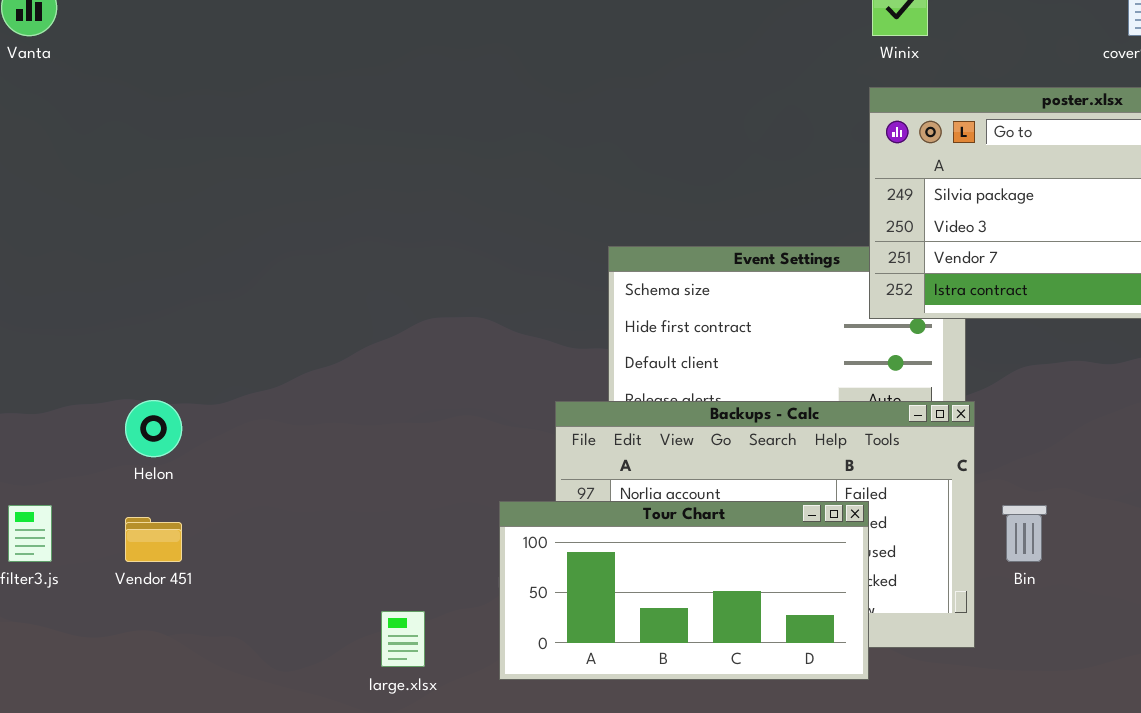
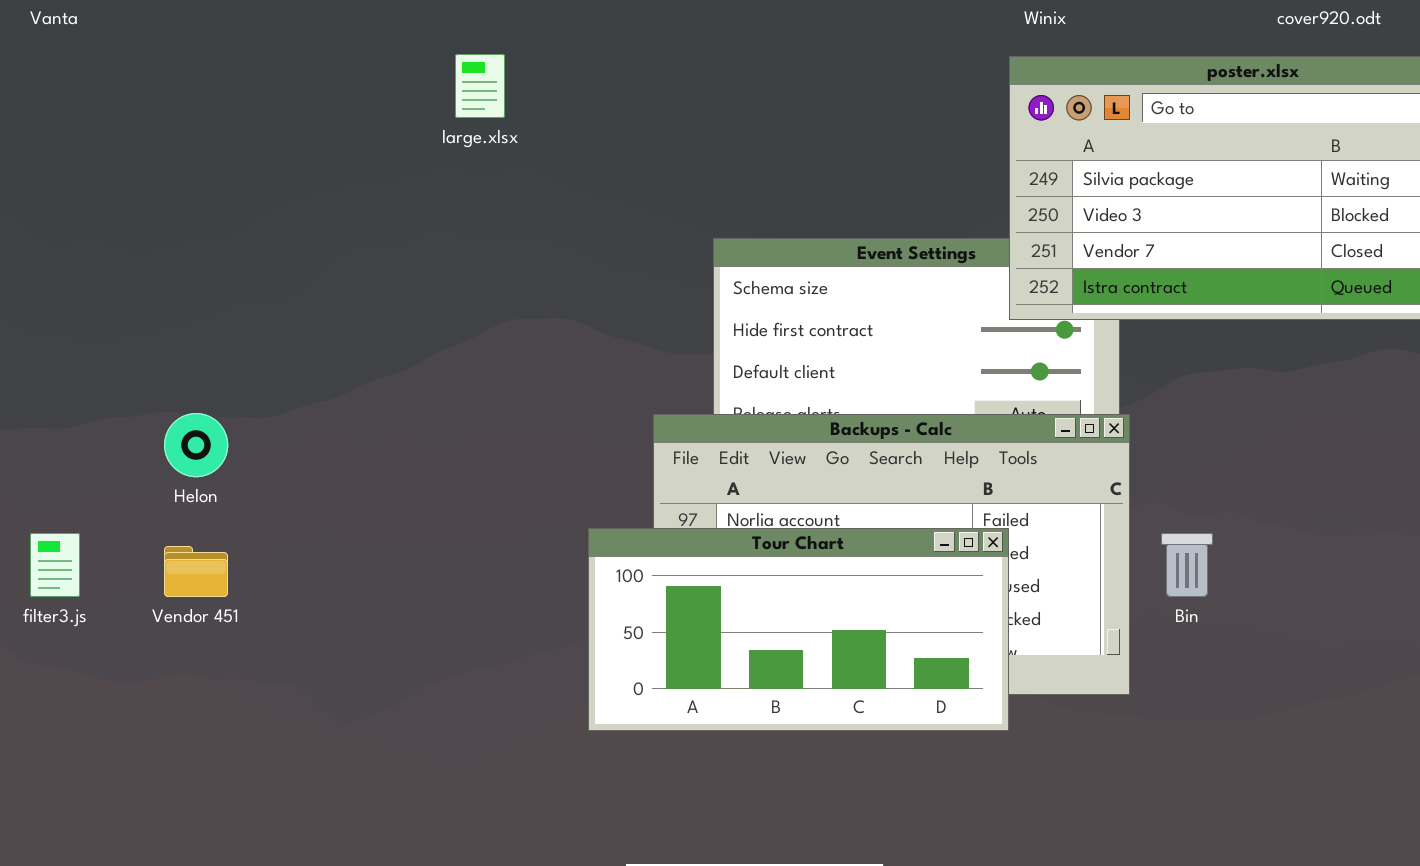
large.xlsx: [381,611,425,667] -> [455,54,505,118], moved

